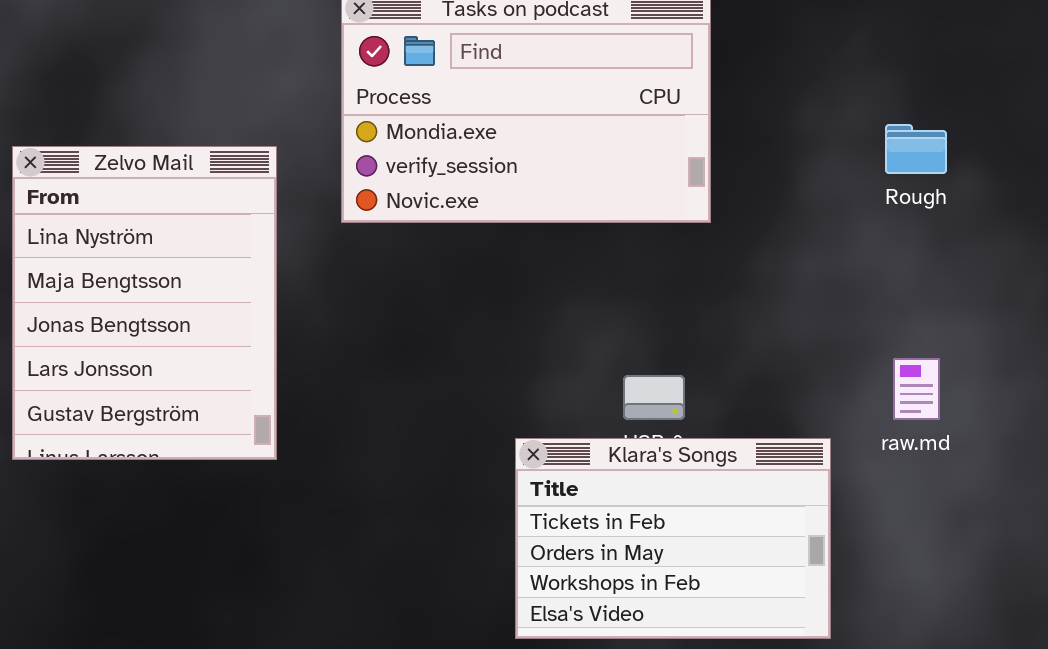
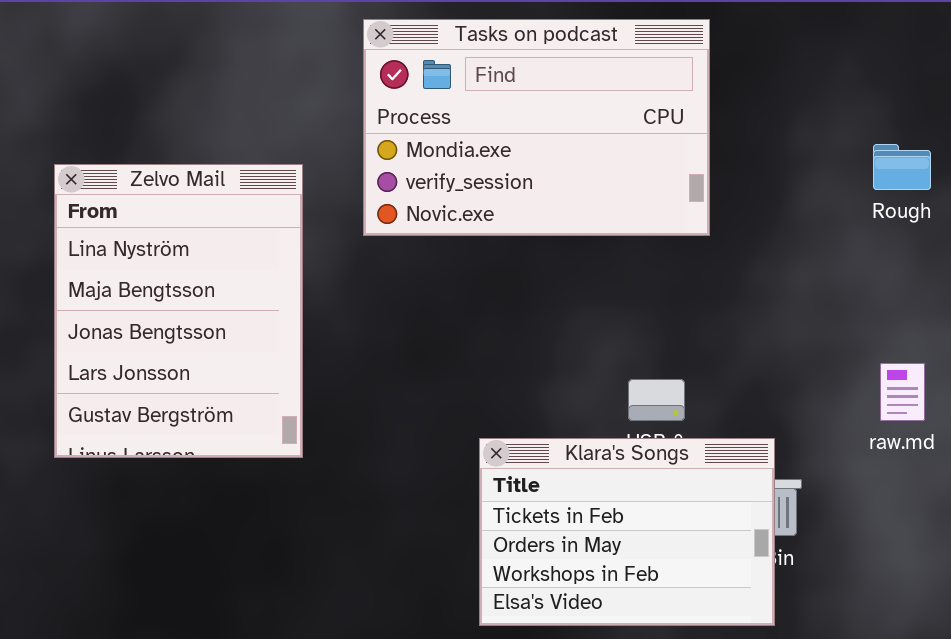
Klara's Songs: [515,438,831,639] -> [479,438,775,626], moved

